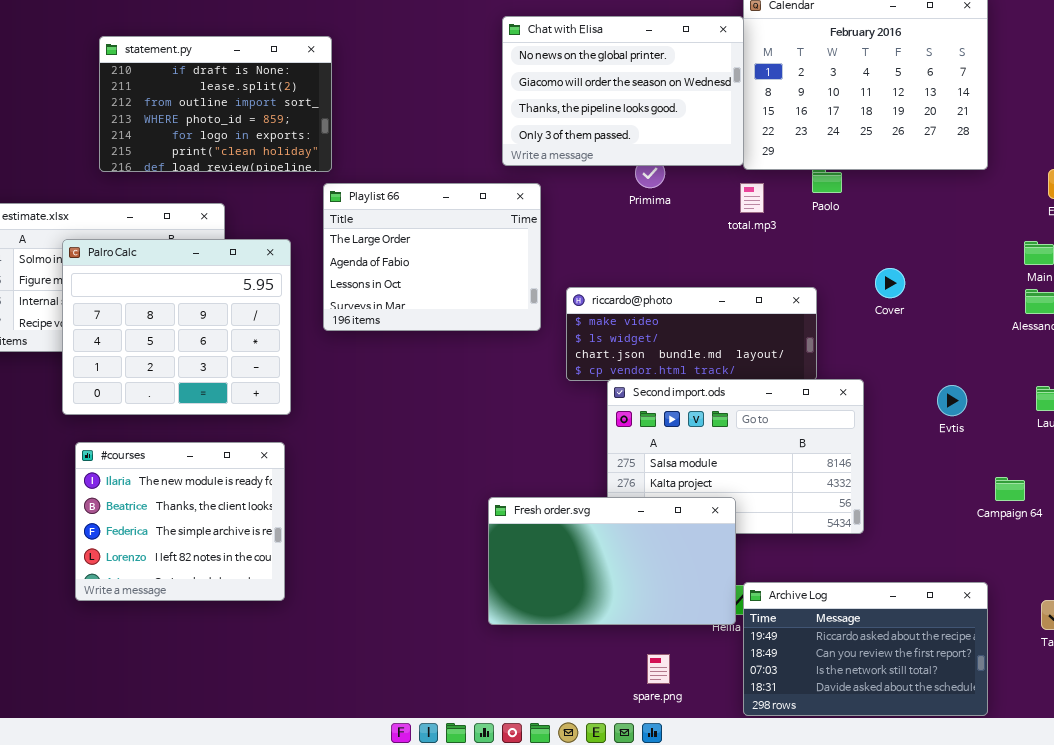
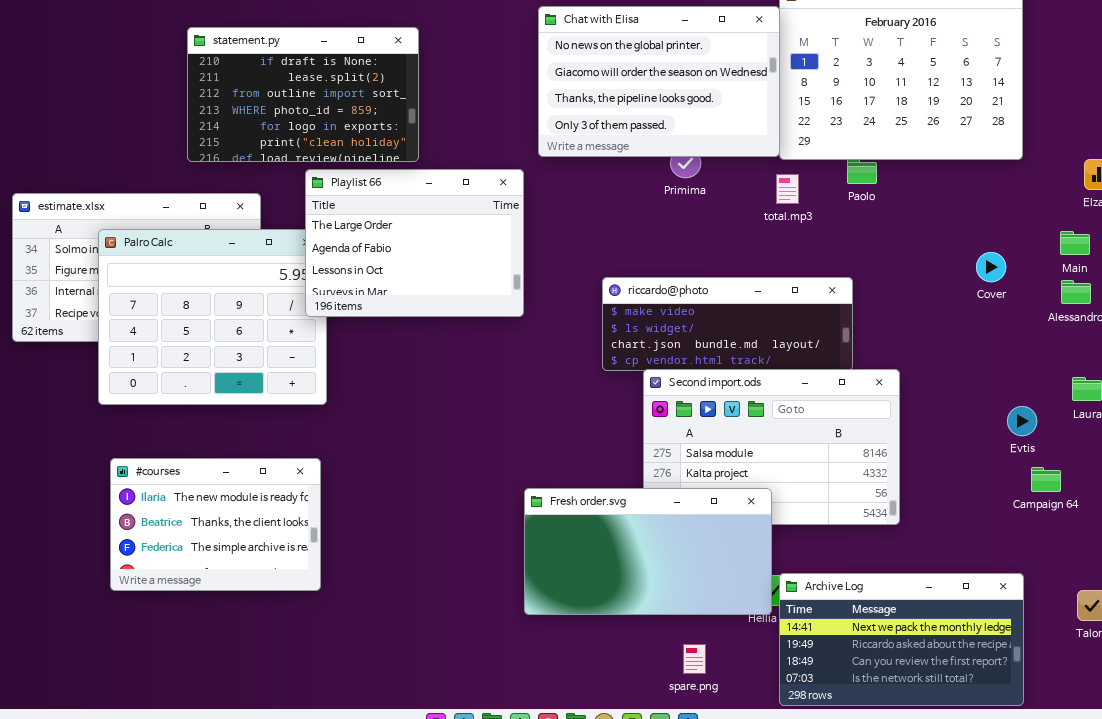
statement.py: [99,36,332,172] -> [187,27,419,162], moved
Playlist 66: [323,183,541,331] -> [305,169,524,317], moved
Cover: [875,268,905,298] -> [976,252,1006,282], moved
Evtis: [937,385,967,416] -> [1007,406,1037,436], moved
#courses: [75,442,285,601] -> [110,458,321,591], resized
Archive Log: [743,582,988,716] -> [779,573,1024,706], scrolled up 1 row

